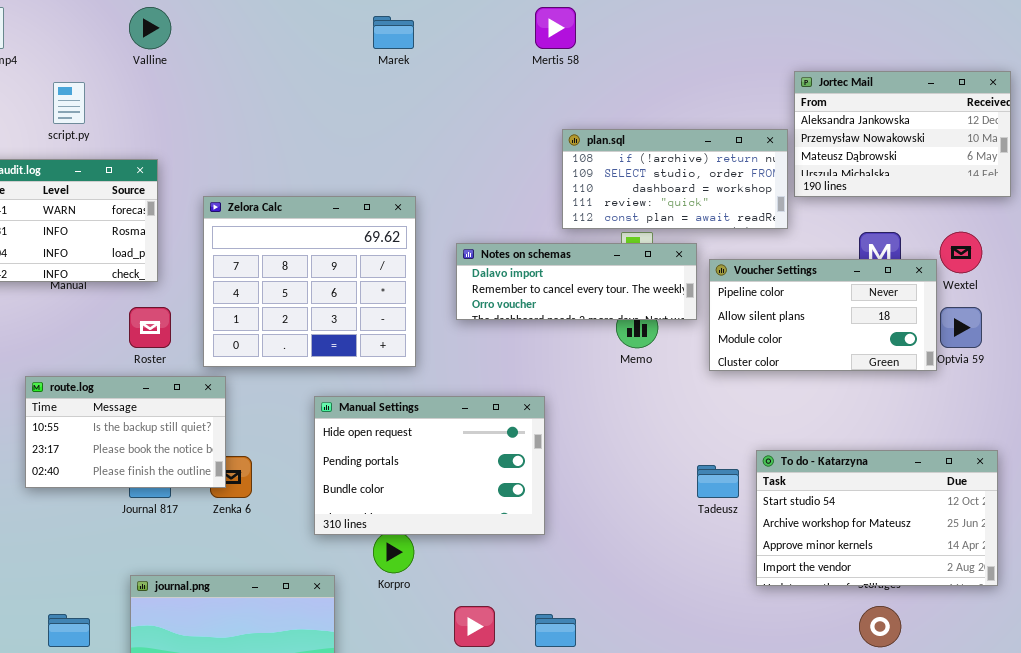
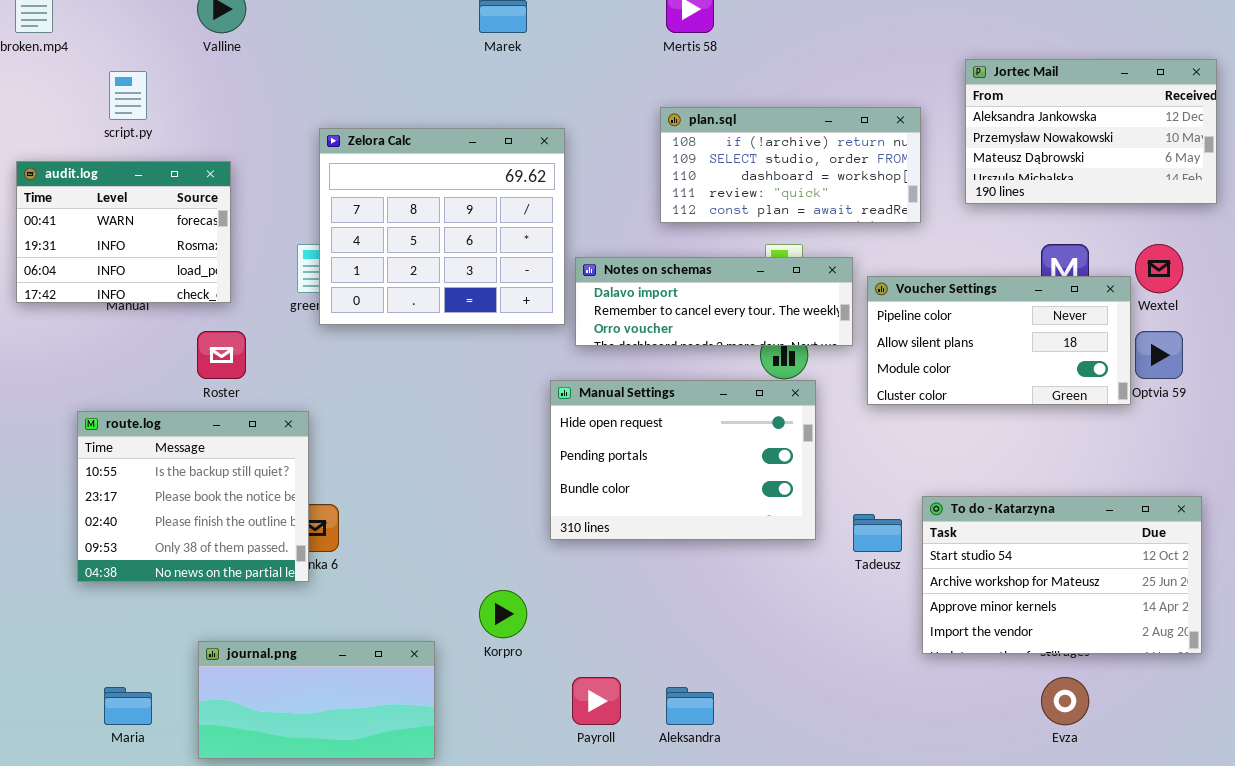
plan.sql: [562,129,788,229] -> [660,107,921,223], moved
Zelora Calc: [203,196,416,367] -> [319,128,565,325], moved
route.log: [25,376,226,488] -> [77,411,309,582], resized
Manual Settings: [314,396,545,535] -> [550,380,816,540], moved

